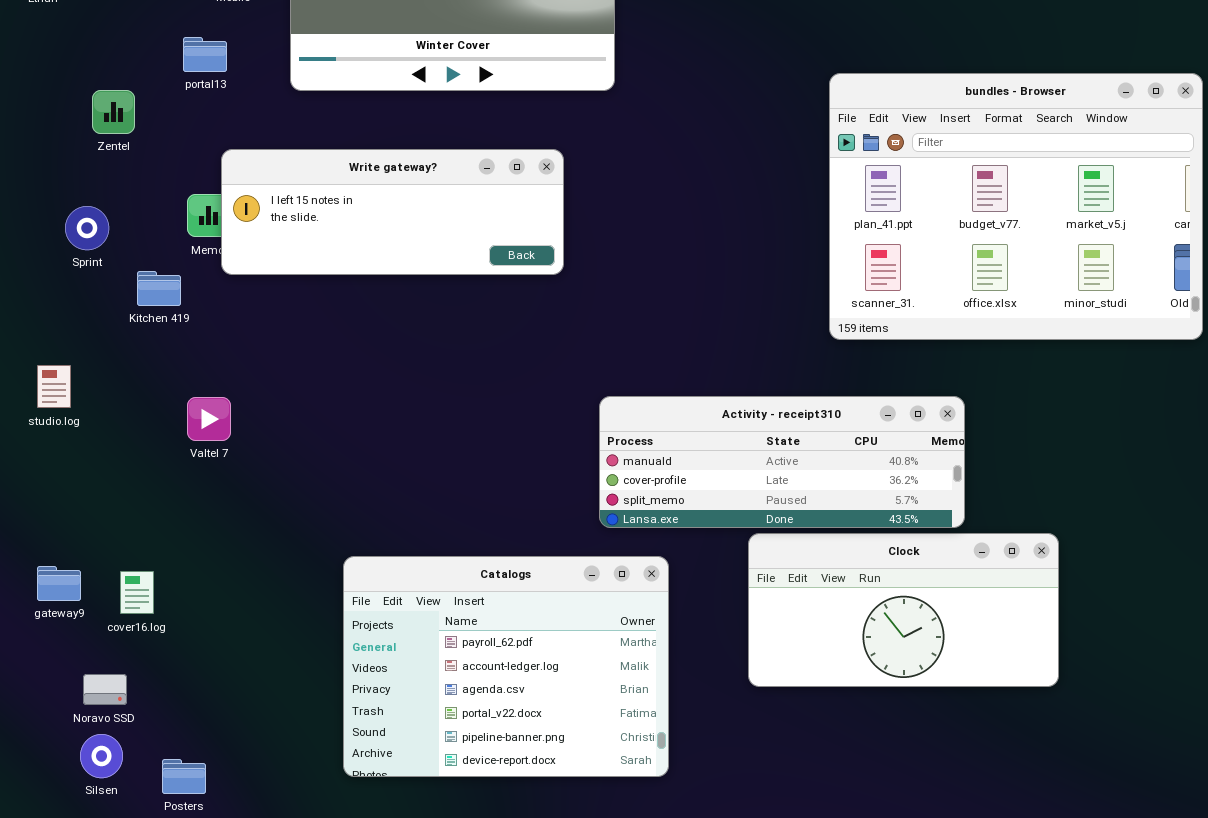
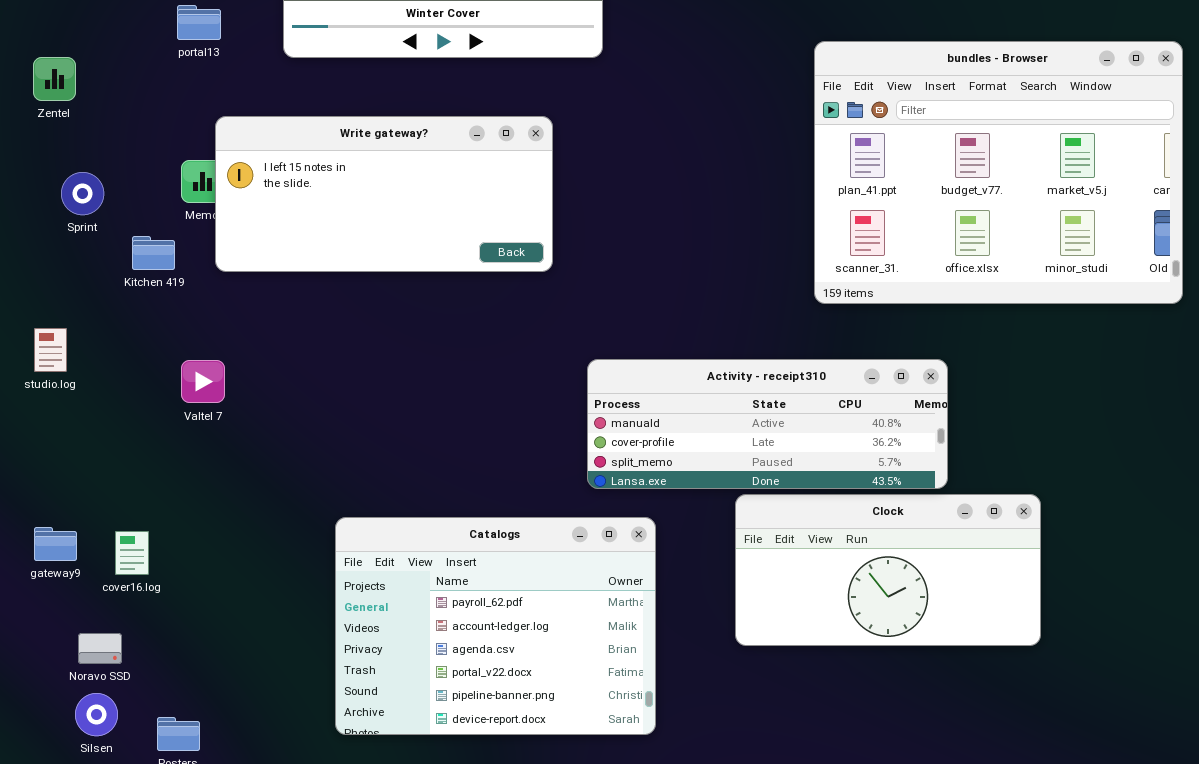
Zentel: [92,90,135,134] -> [33,57,76,101], moved
Write gateway?: [221,149,564,275] -> [215,116,553,272], resized

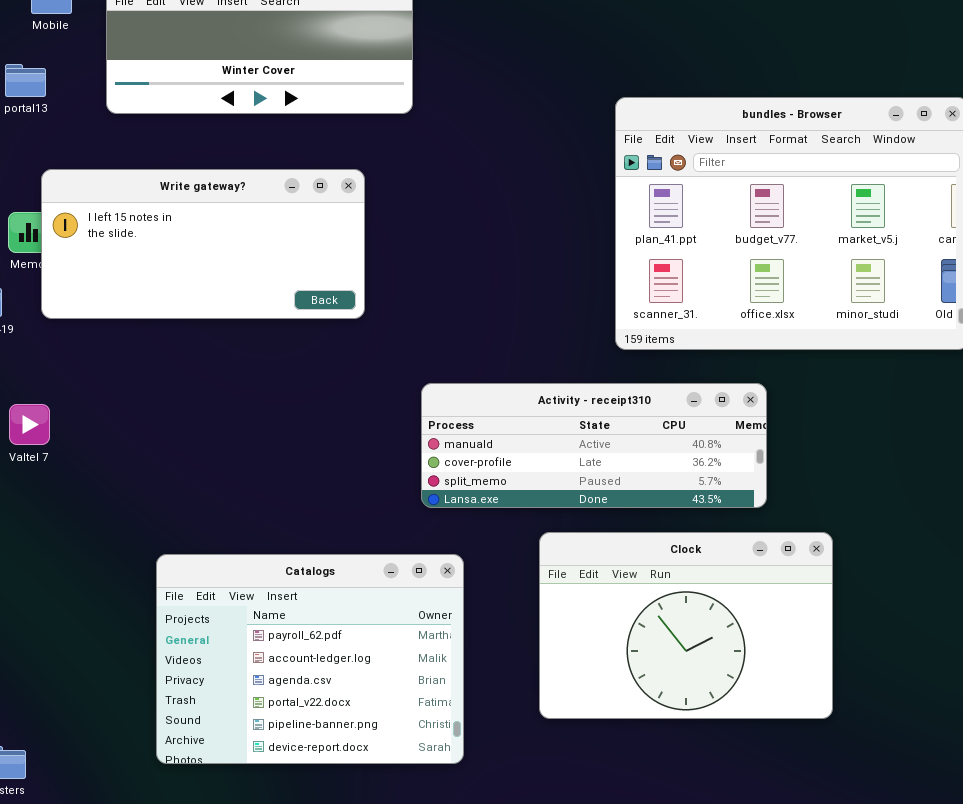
Activity - receipt310: [587,359,948,489] -> [421,383,767,508], moved
Clock: [735,494,1041,646] -> [539,532,833,719], resized

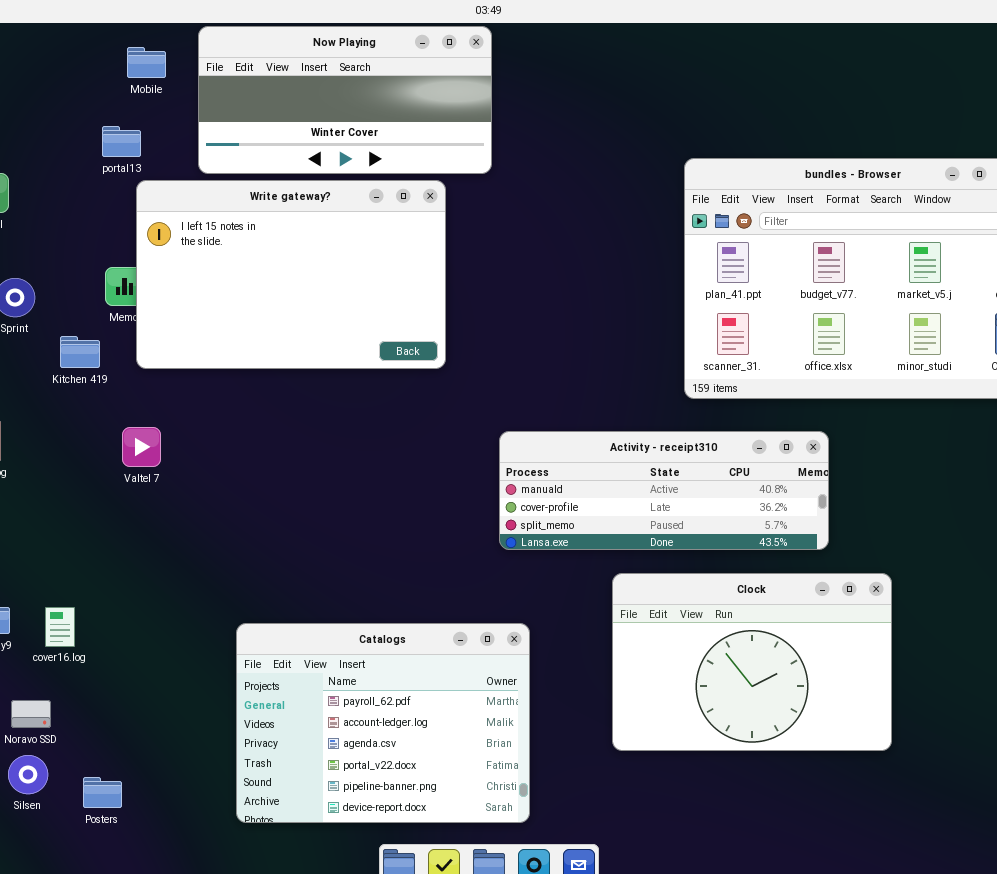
Write gateway?: [41,169,365,319] -> [136,180,446,369], resized
Valtel 7: [9,404,50,445] -> [122,427,161,467], moved
Catalogs: [156,554,464,764] -> [236,623,530,823], moved

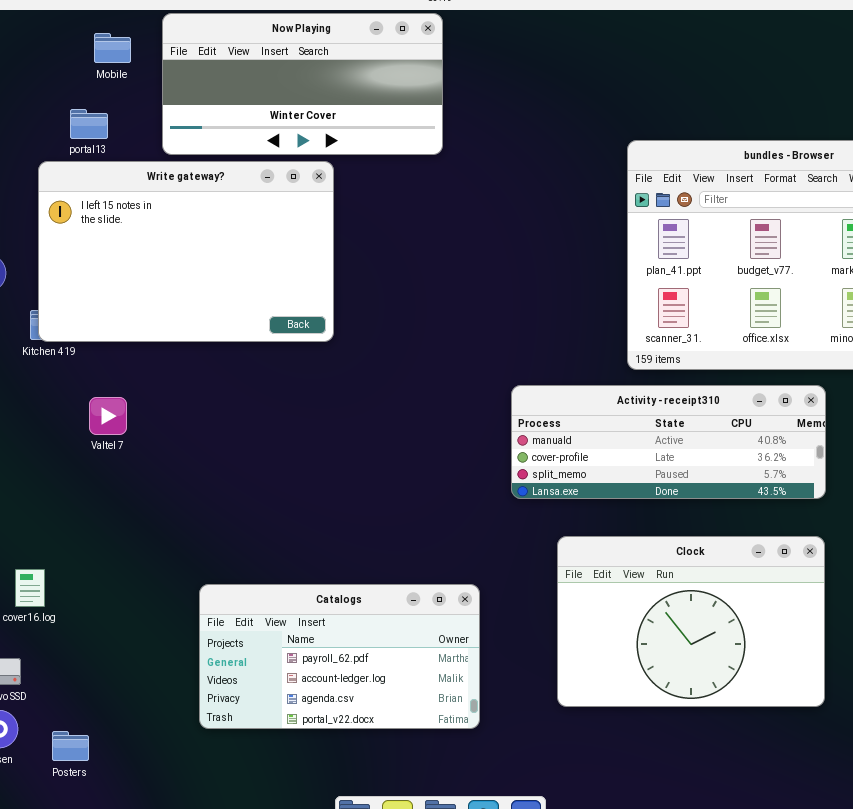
Write gateway?: [136,180,446,369] -> [38,161,334,342], moved
Activity - receipt310: [499,431,829,550] -> [511,385,826,499], moved
Catalogs: [236,623,530,823] -> [199,584,480,729], resized

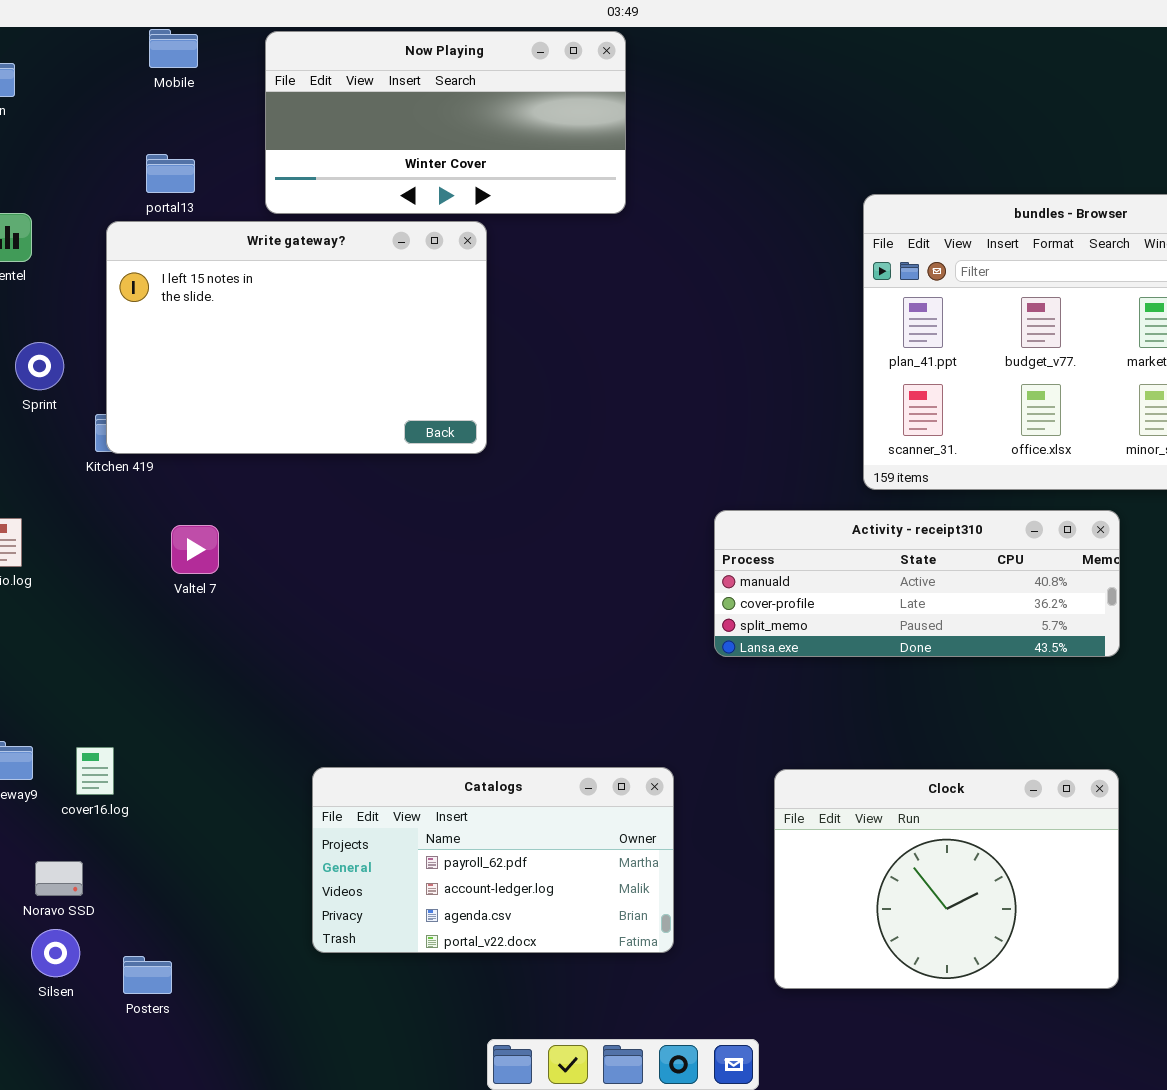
Mobile: [94,33,131,63] -> [149,29,198,68], moved
Clock: [557,536,825,707] -> [774,769,1119,989], moved

